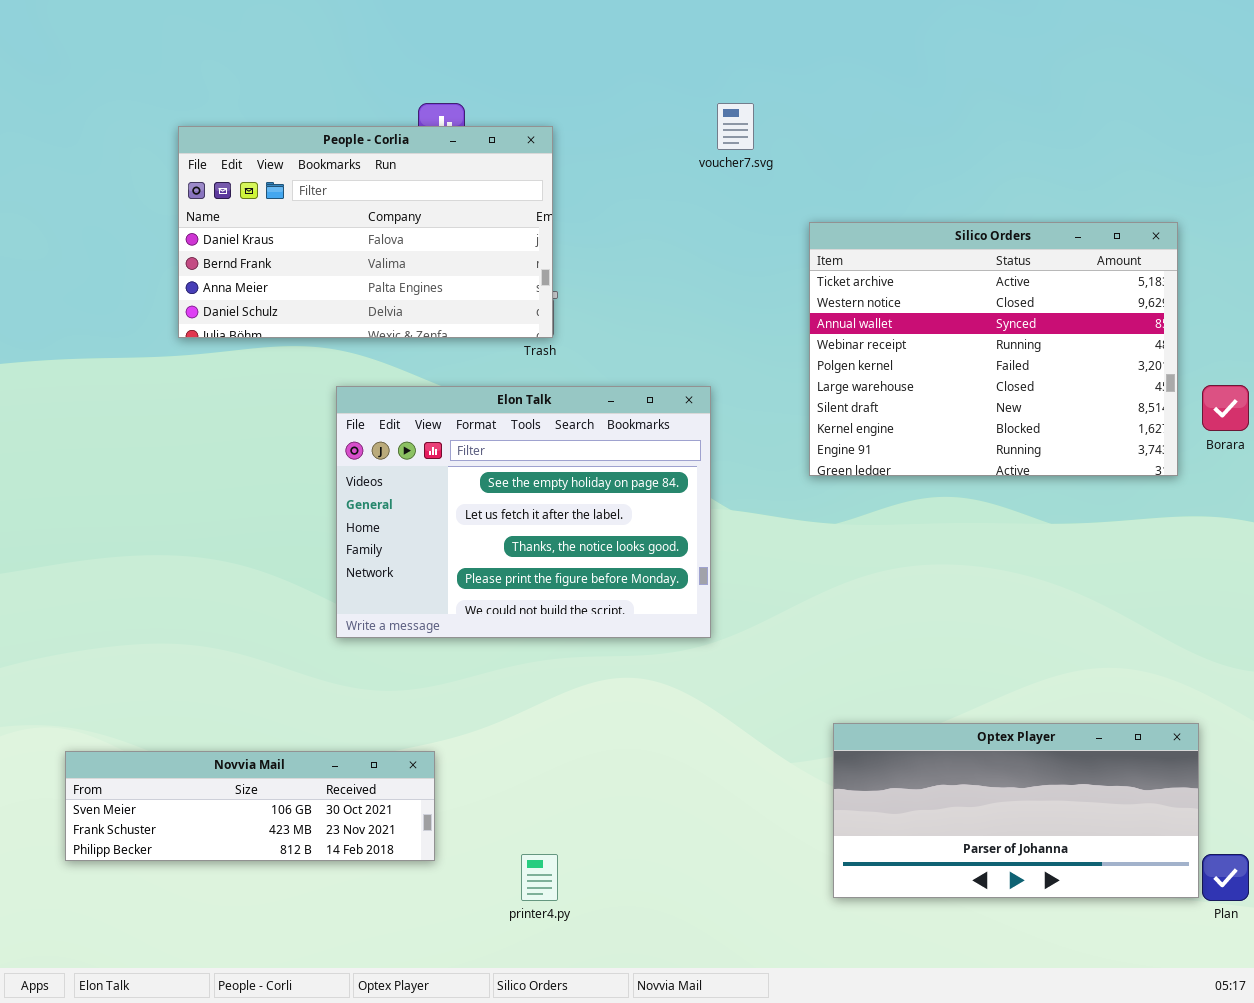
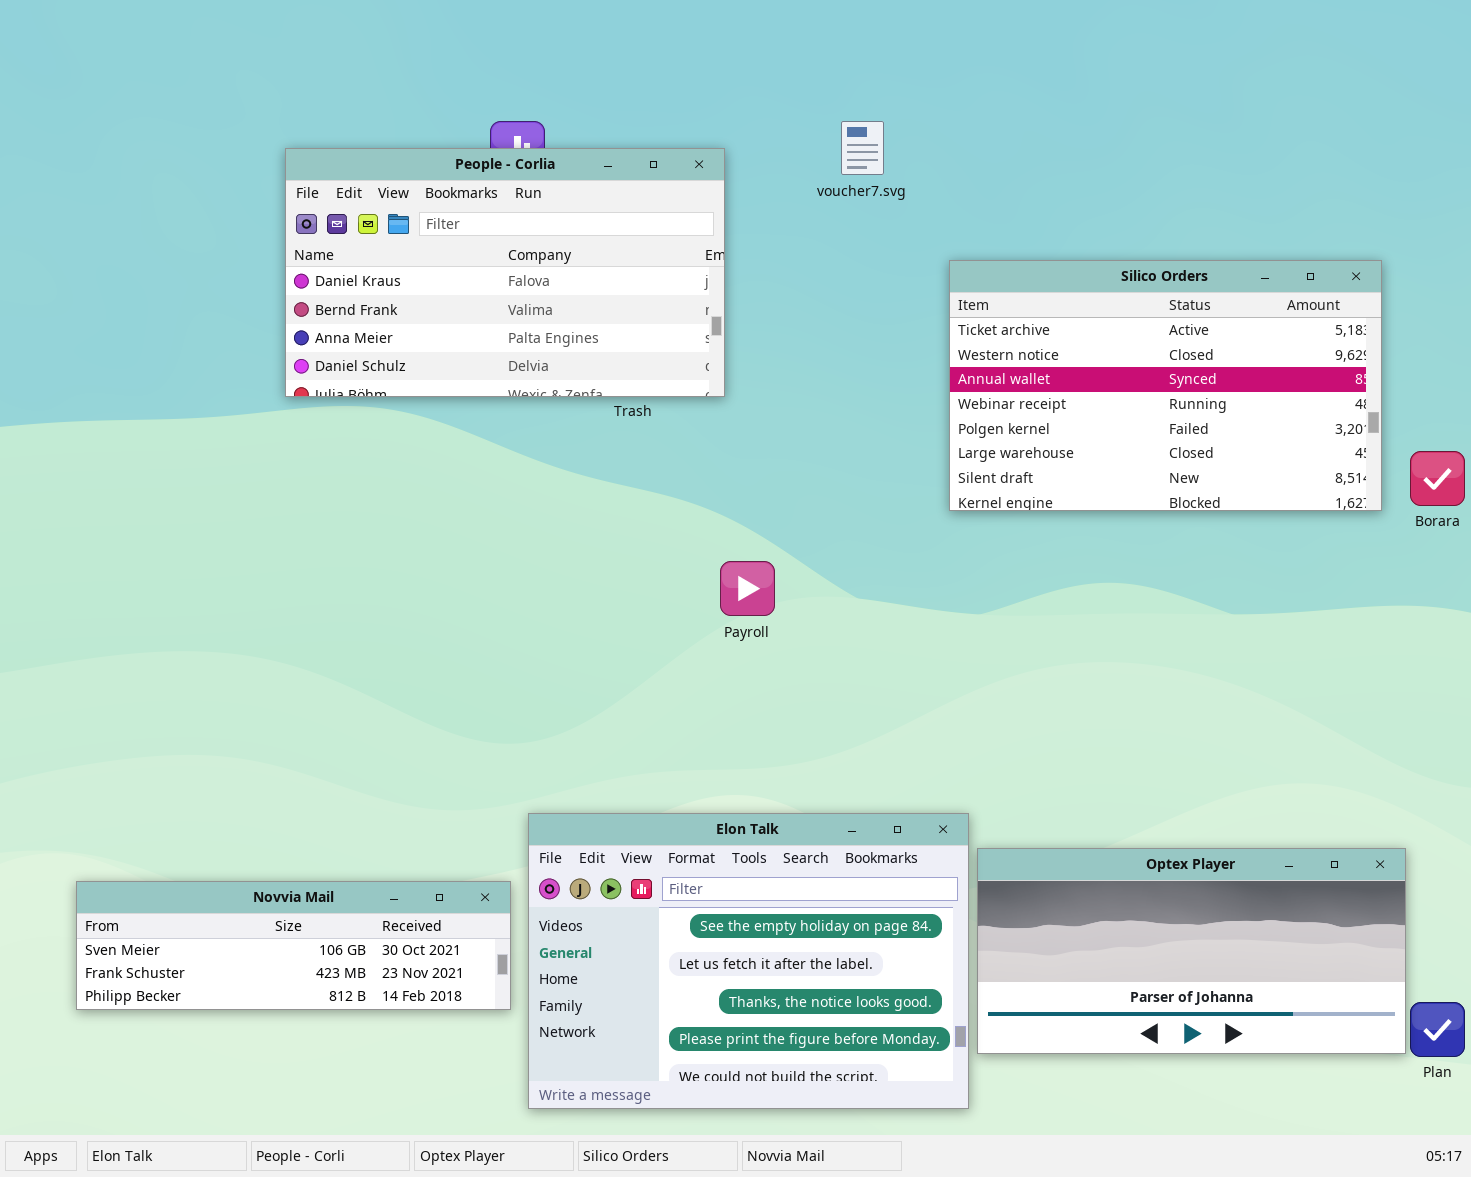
People - Corlia: [178,126,553,338] -> [285,148,725,397], moved
Silico Orders: [809,222,1178,476] -> [949,260,1382,511], resized
Elon Talk: [336,386,711,638] -> [528,813,969,1109], moved

